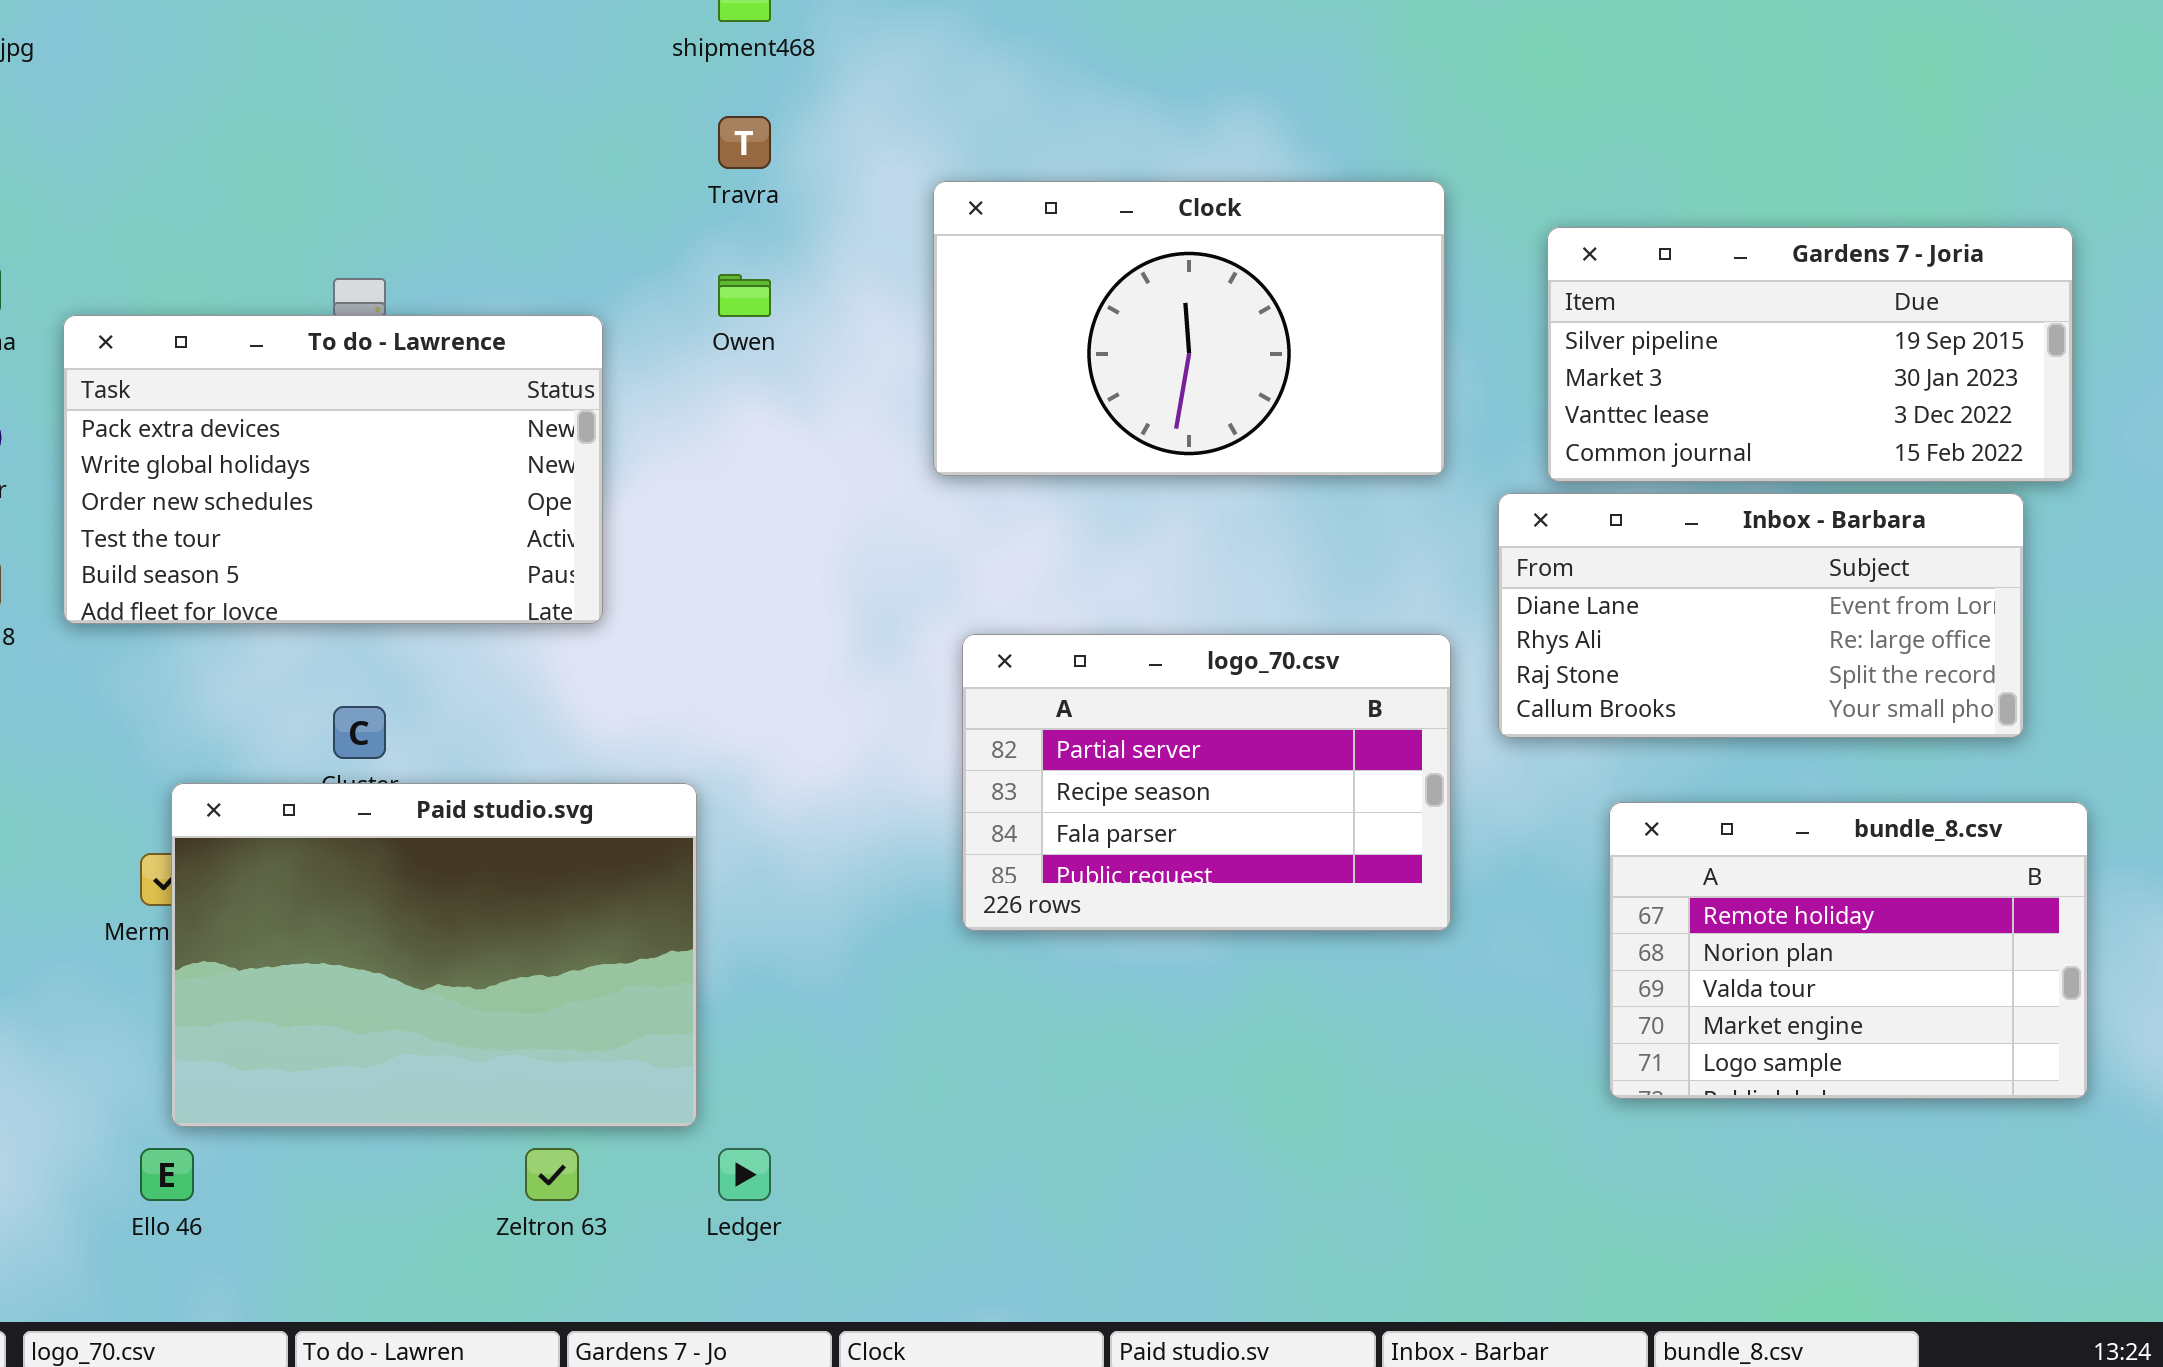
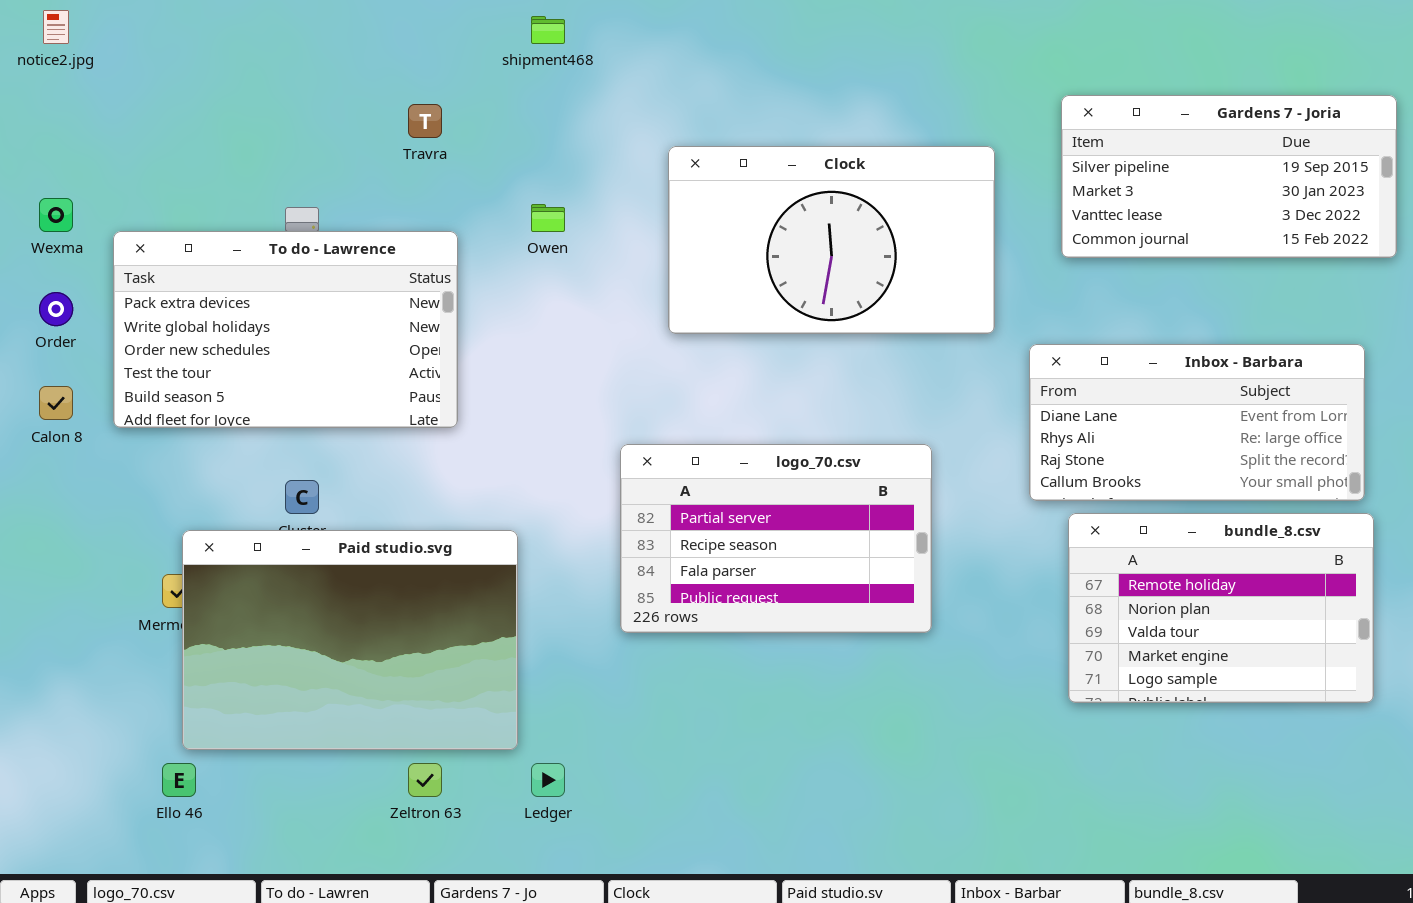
Travra: [718,116,771,169] -> [408,104,442,138], moved
Gardens 7 - Joria: [1547,227,2073,482] -> [1061,95,1397,258], moved
logo_70.csv: [962,634,1451,931] -> [620,444,932,633], moved
bundle_8.csv: [1609,802,2088,1099] -> [1068,513,1374,703], moved

